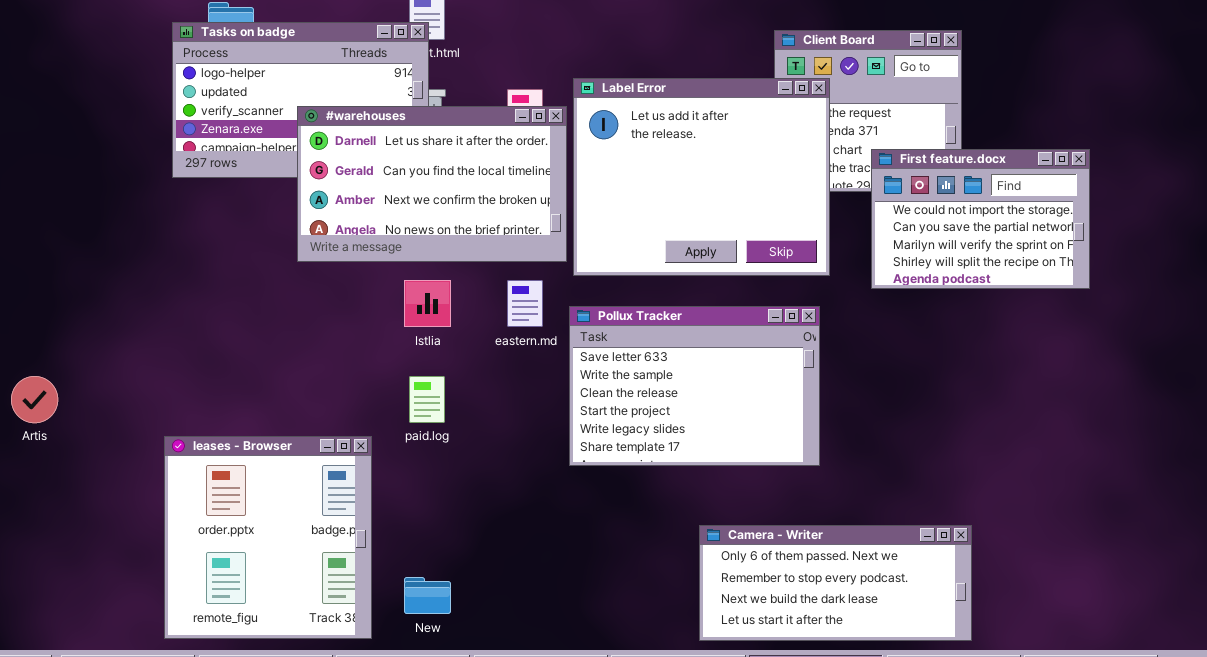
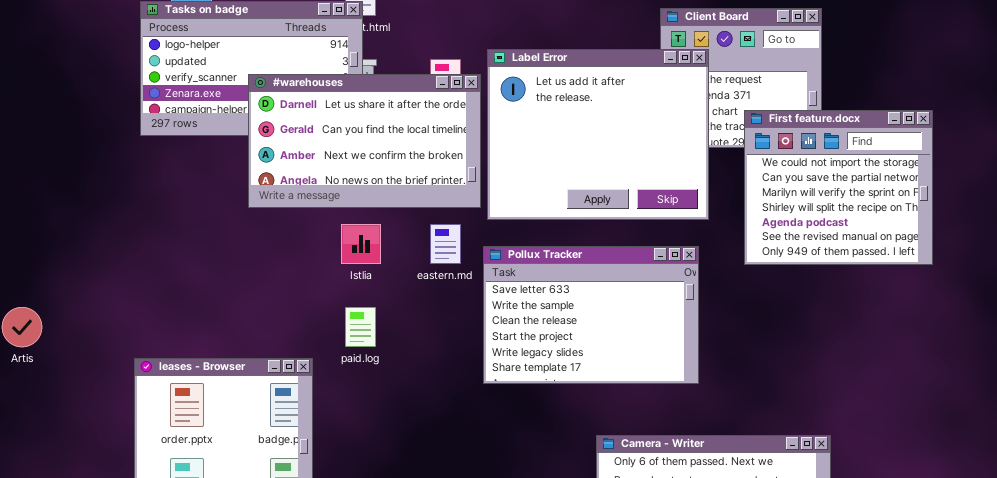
First feature.docx: [871,149,1090,289] -> [744,110,933,265], resized

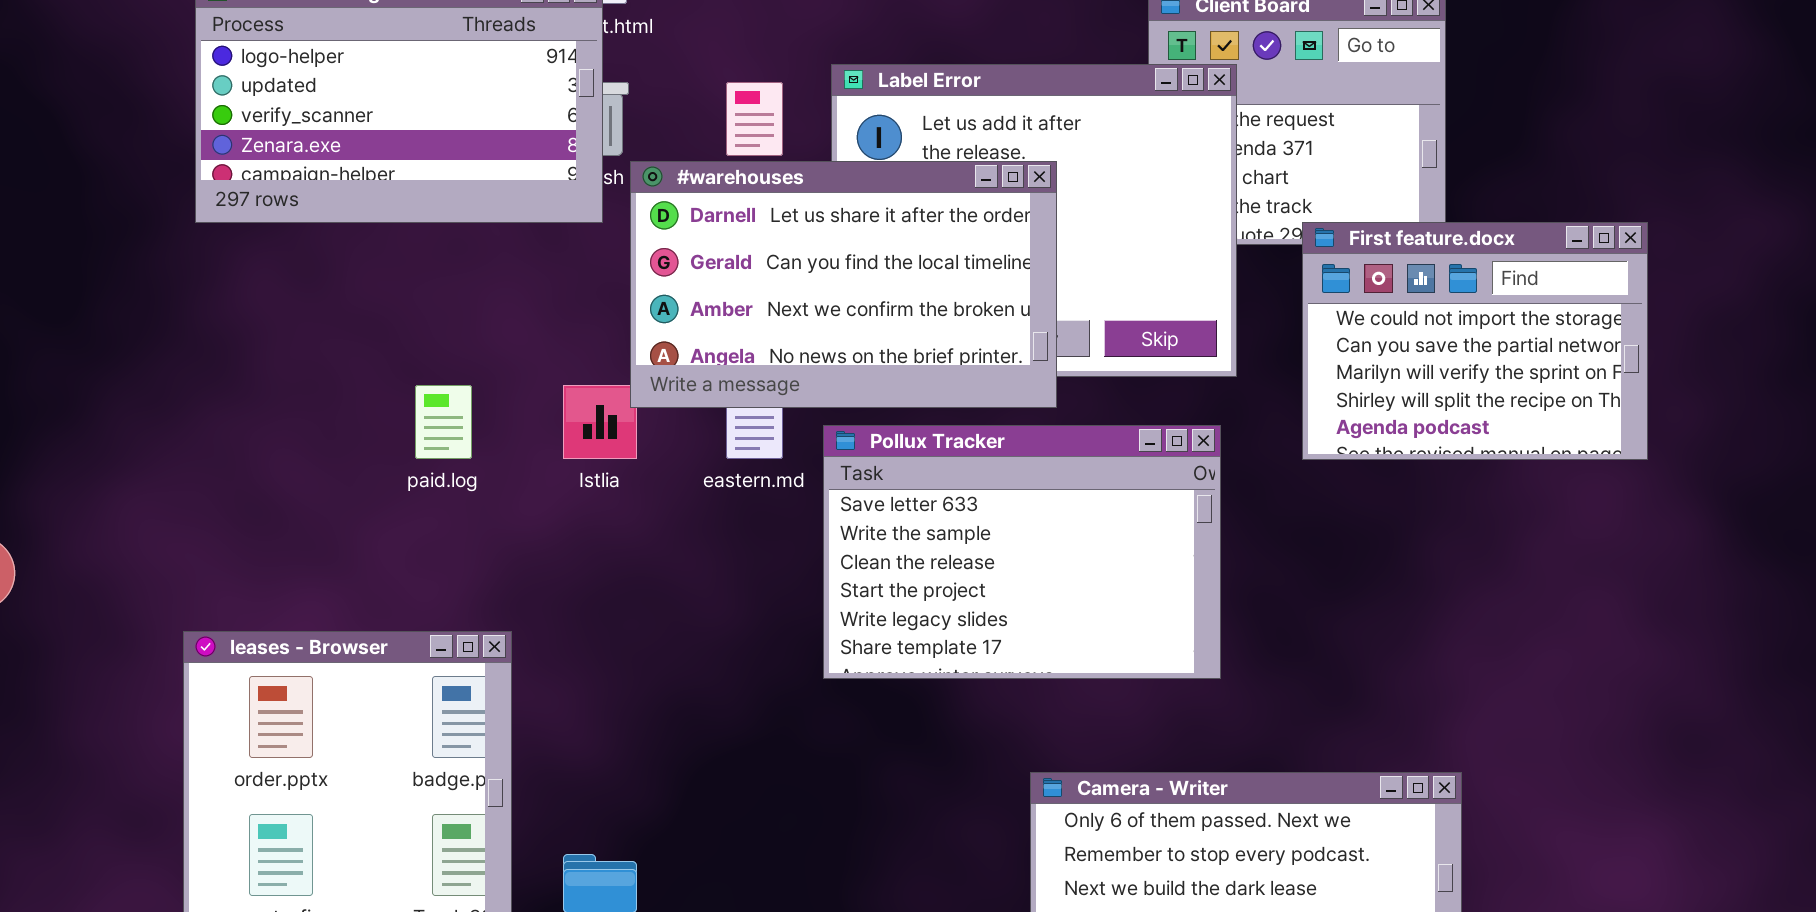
#warehouses: [248,74,481,208] -> [630,161,1057,408], moved
First feature.docx: [744,110,933,265] -> [1302,222,1648,460], resized
paid.log: [345,307,376,347] -> [415,385,472,459], moved

